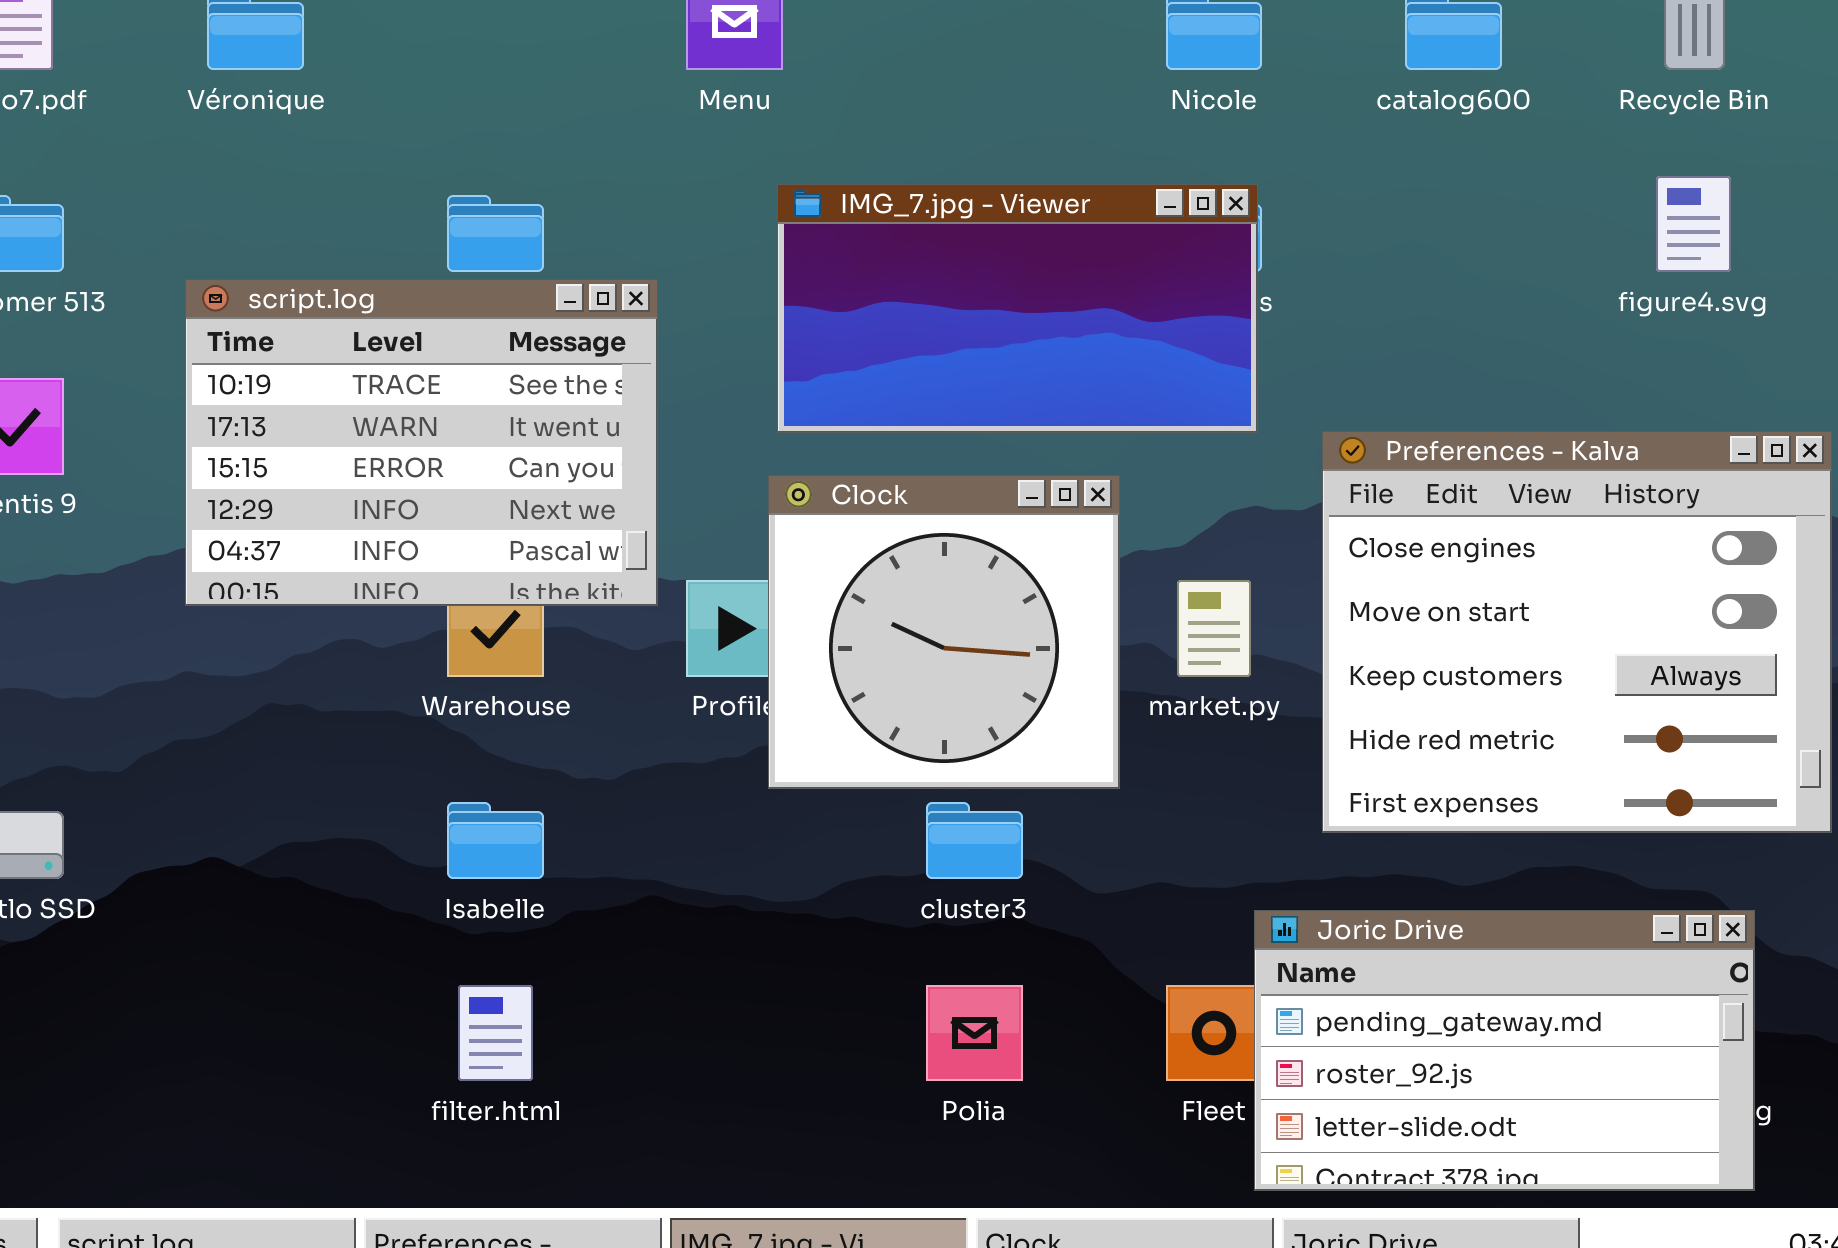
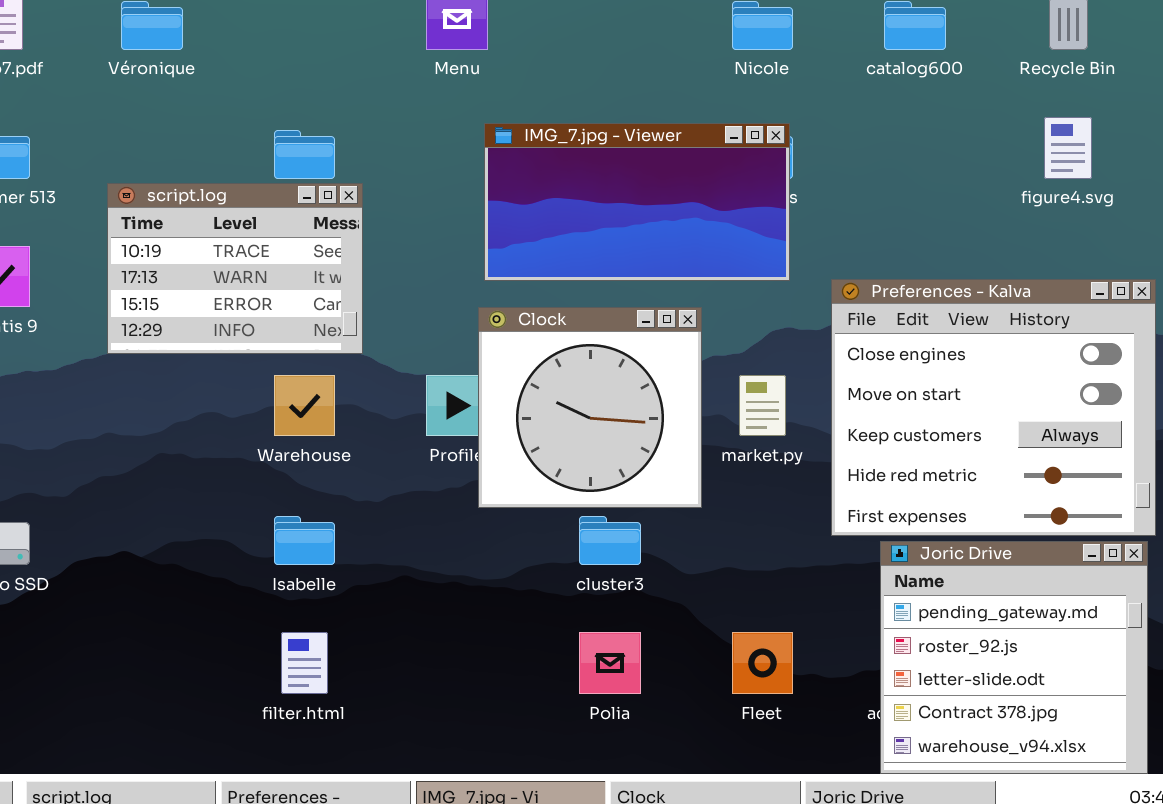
script.log: [185,279,658,606] -> [107,183,363,354], resized
Joric Drive: [1254,910,1755,1191] -> [880,541,1148,774], moved, resized

